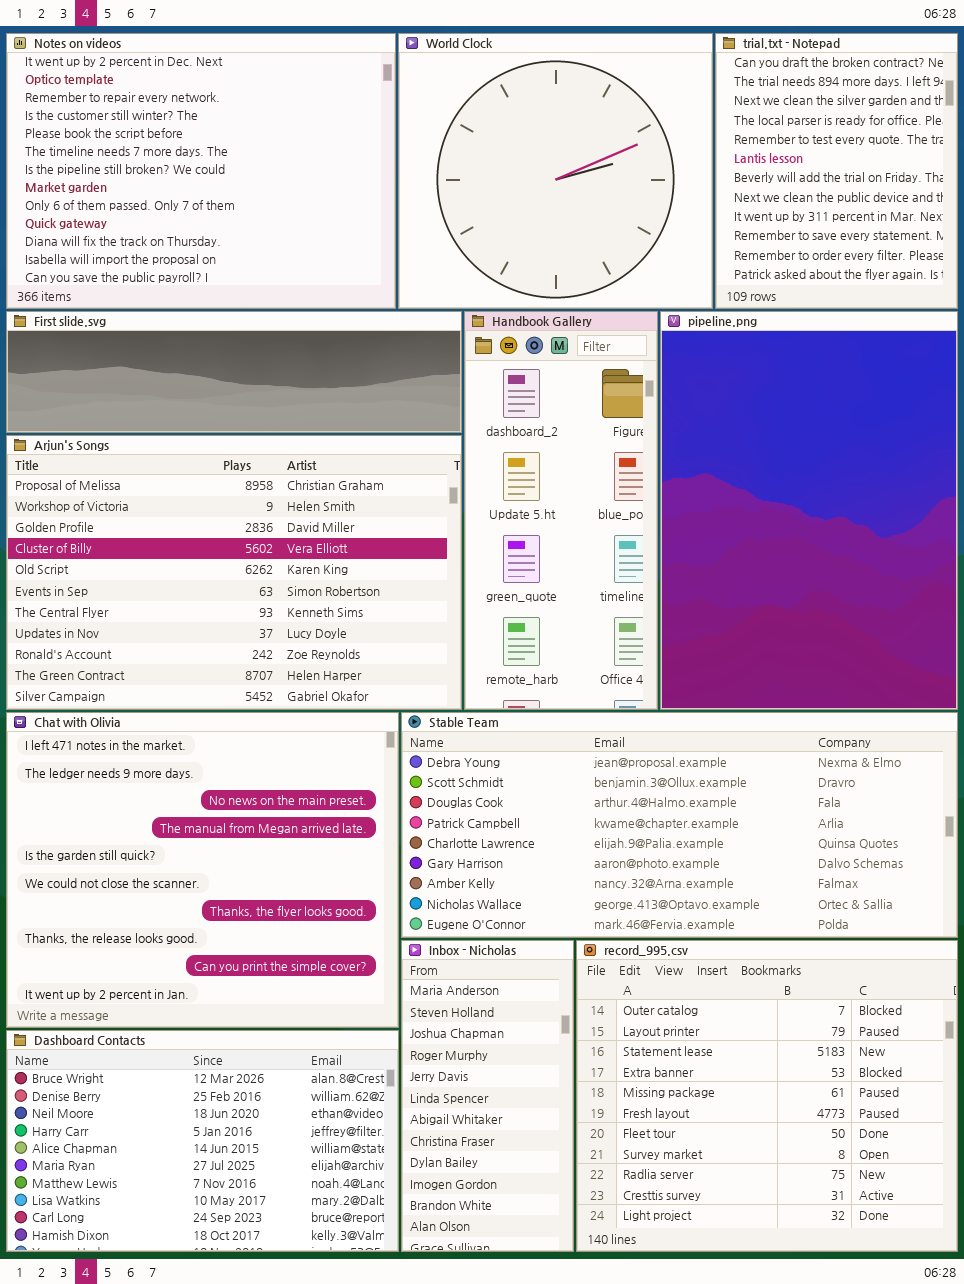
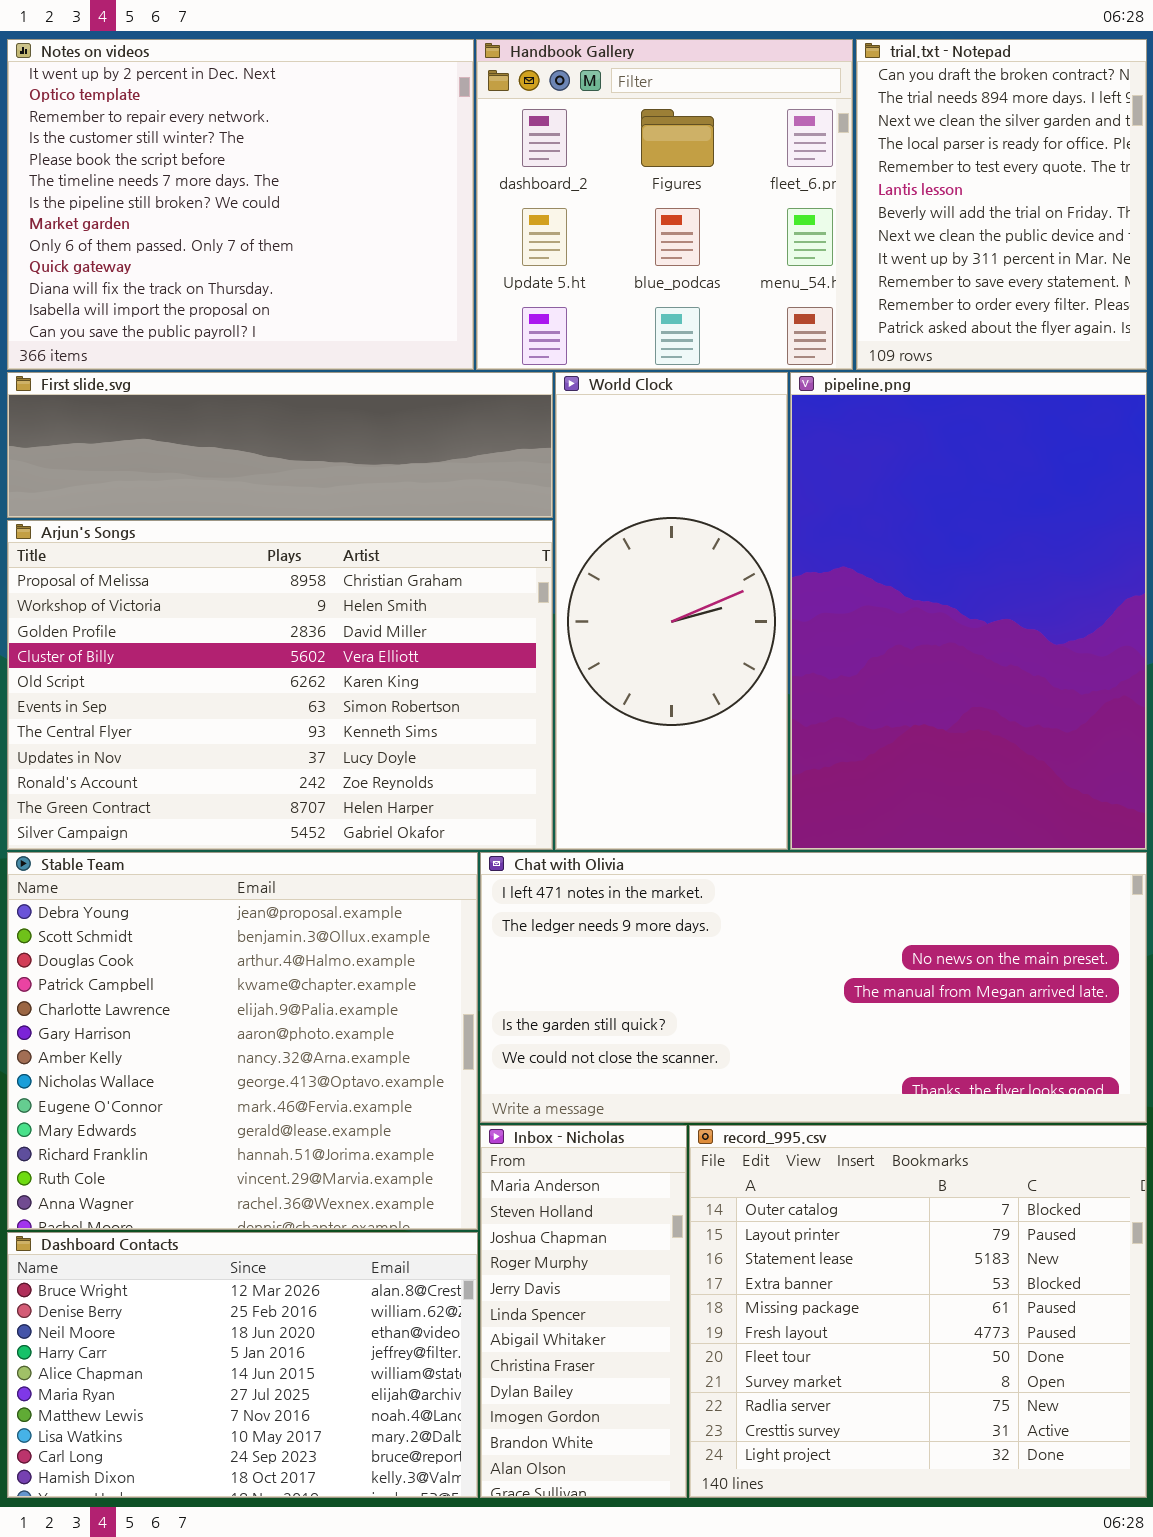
World Clock: [398,33,713,309] -> [555,372,788,850], moved, resized
Handbook Gallery: [464,311,658,710] -> [476,39,853,370], moved, resized
Chat with Olivia: [6,712,399,1028] -> [480,852,1147,1123], moved, resized
Stable Team: [401,712,958,938] -> [7,852,478,1230], moved, resized

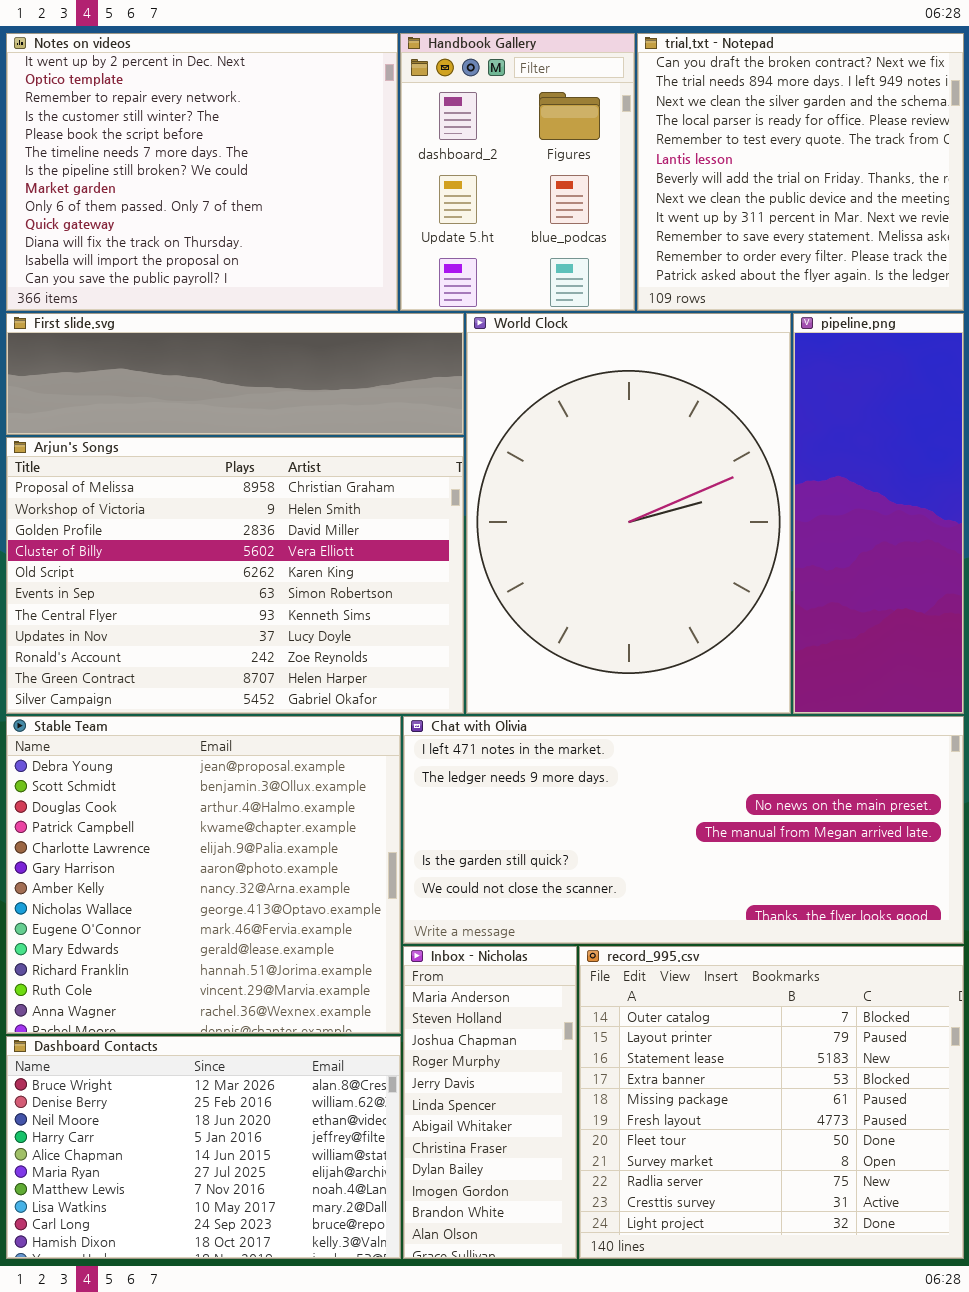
Handbook Gallery: [476,39,853,370] -> [400,33,635,311], resized
trial.txt - Notepad: [856,39,1147,370] -> [637,33,964,311], resized
World Clock: [555,372,788,850] -> [466,313,791,714], resized
pipeline.png: [790,372,1147,850] -> [793,313,964,714], resized

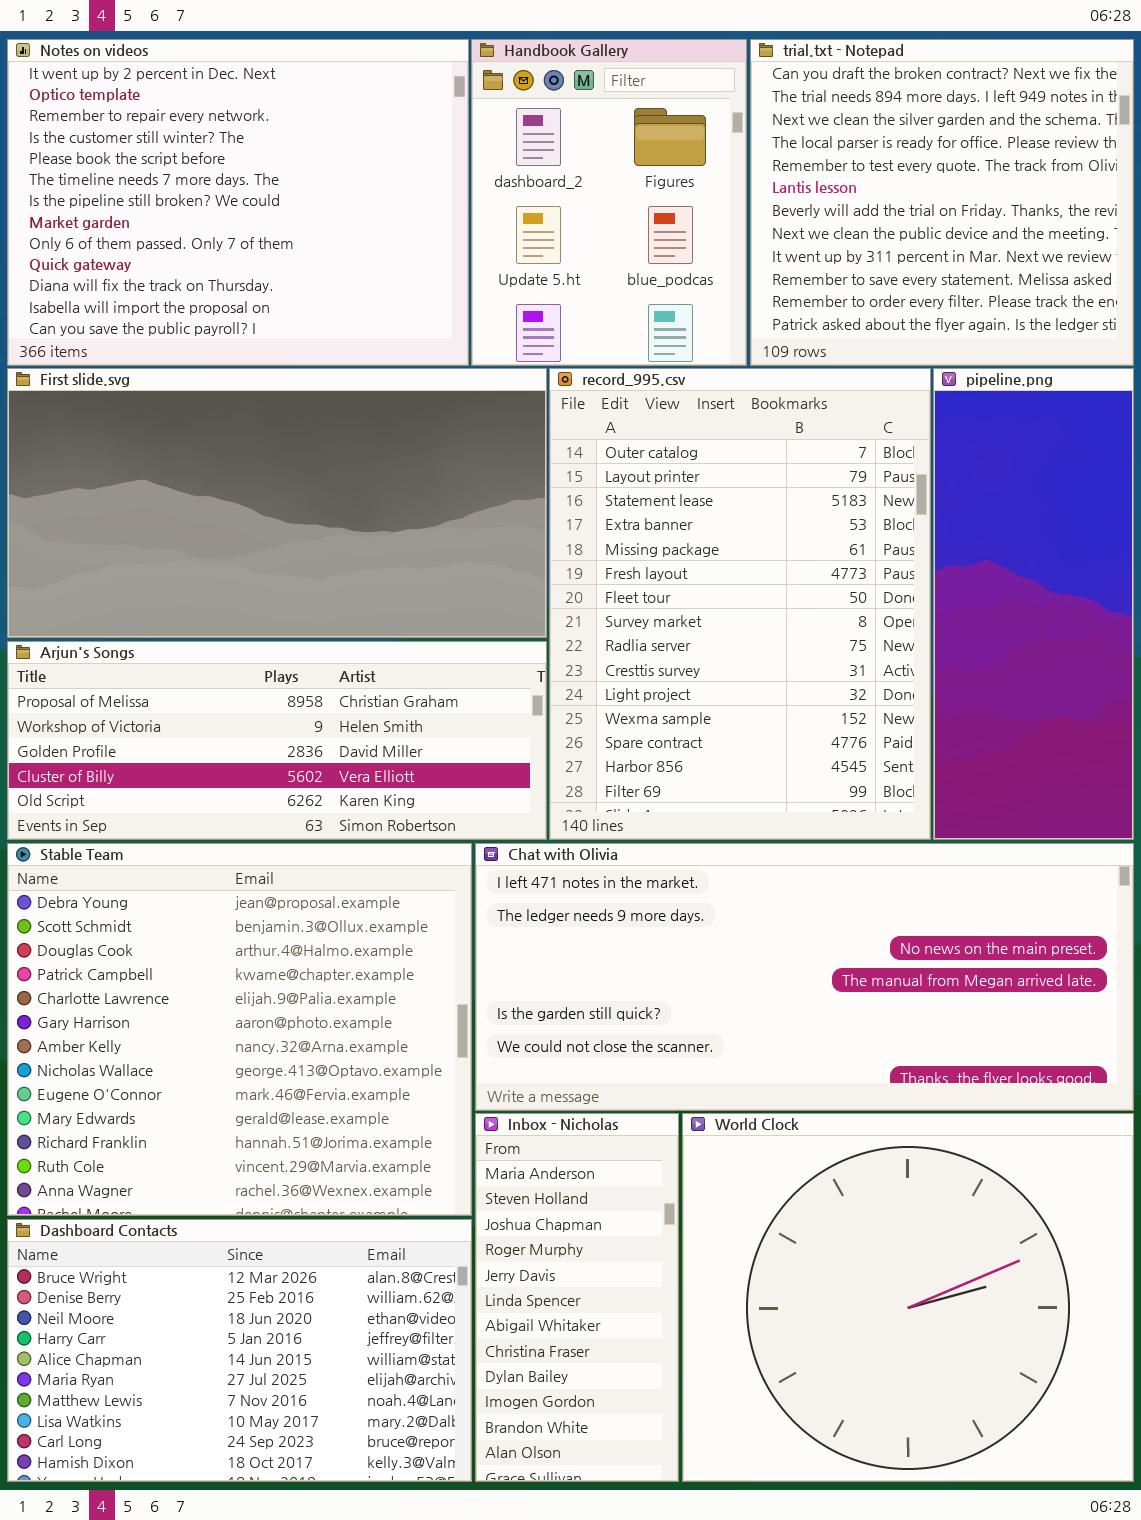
First slide.svg: [6,313,464,435] -> [7,368,547,638], resized
World Clock: [466,313,791,714] -> [682,1113,1134,1482], moved, resized
Arjun's Songs: [6,437,464,714] -> [7,641,547,840], resized
record_995.csv: [579,946,964,1259] -> [549,368,931,840], moved, resized

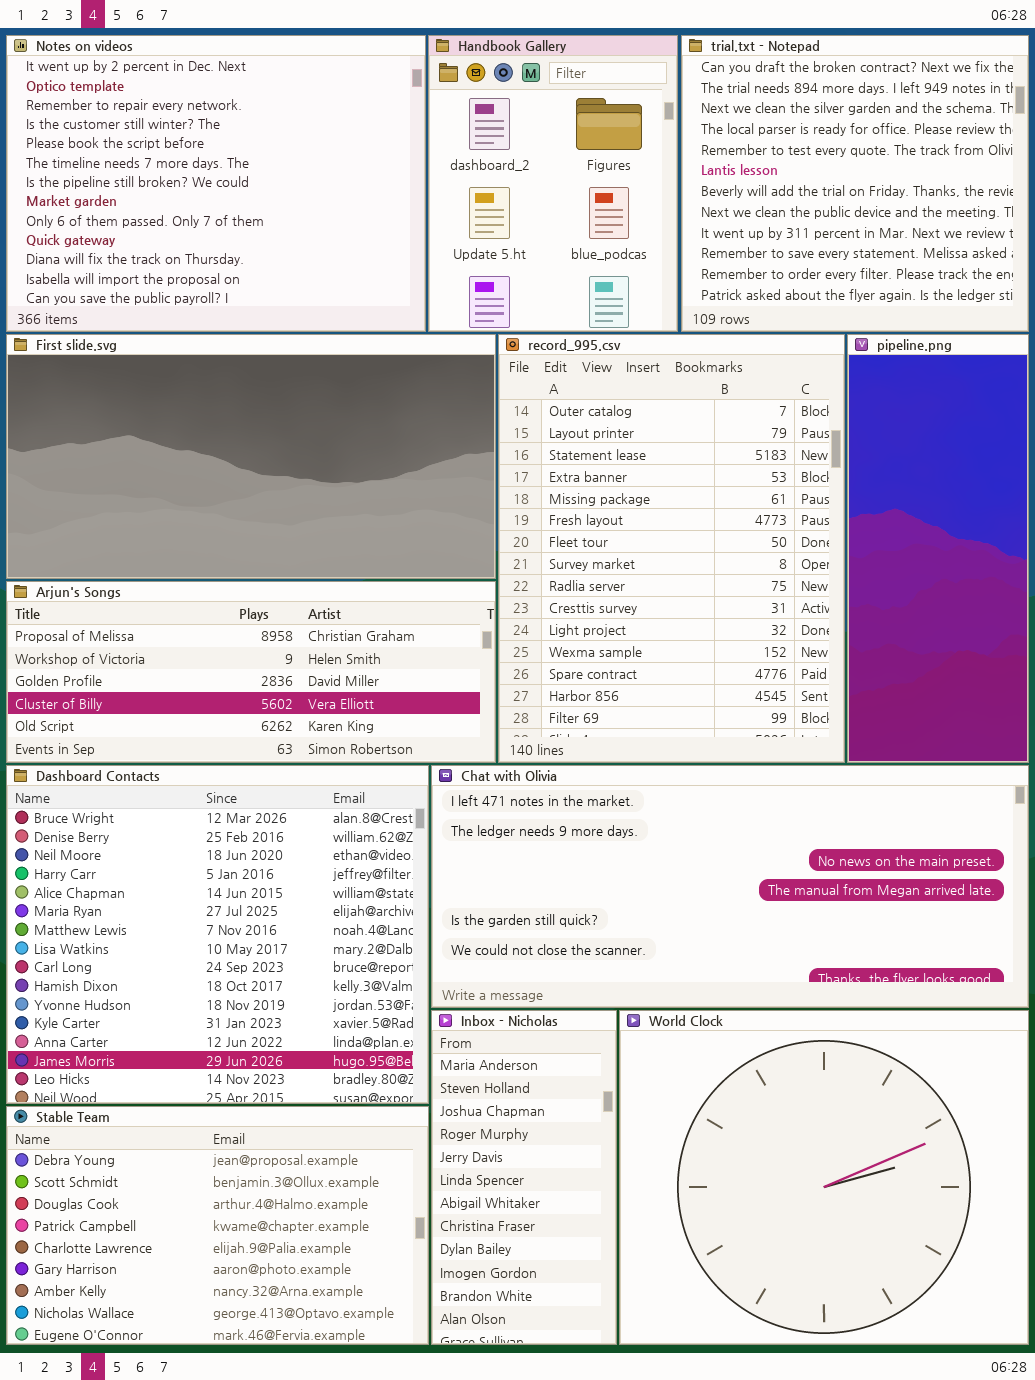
Stable Team: [7,843,472,1216] -> [6,1106,429,1345], moved, resized
Dashboard Contacts: [7,1219,472,1482] -> [6,765,429,1104], moved, resized

